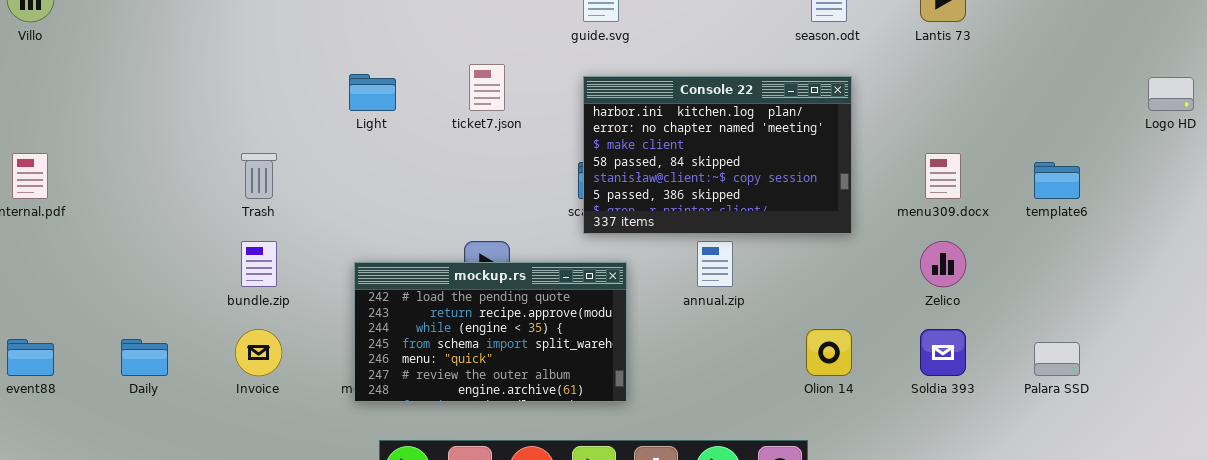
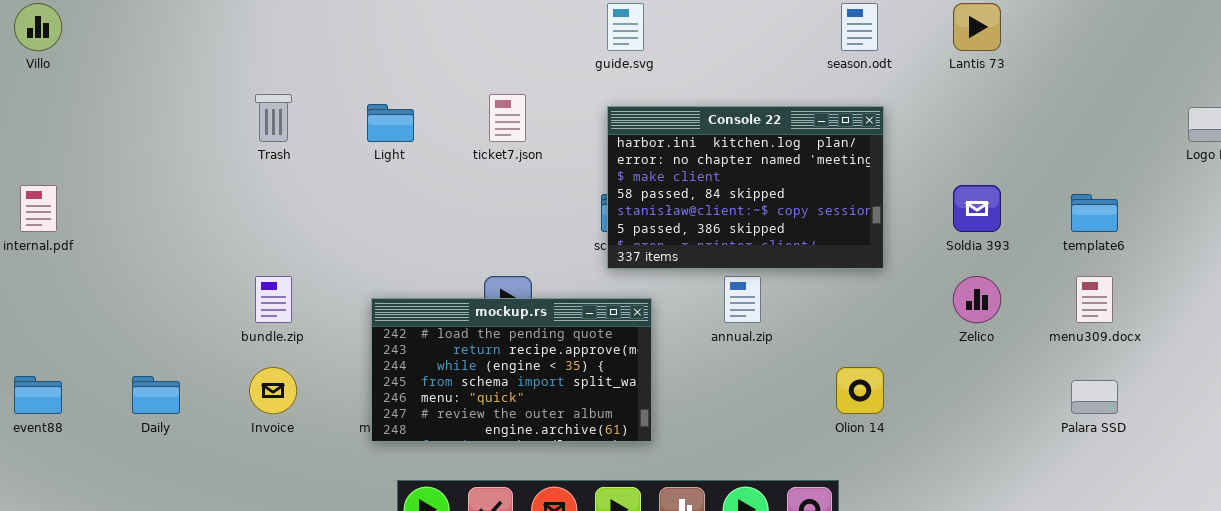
Trash: [241,153,277,199] -> [255,94,292,142], moved
menu309.docx: [925,153,961,199] -> [1076,276,1113,323], moved
Soldia 393: [920,329,966,376] -> [953,185,1001,232], moved

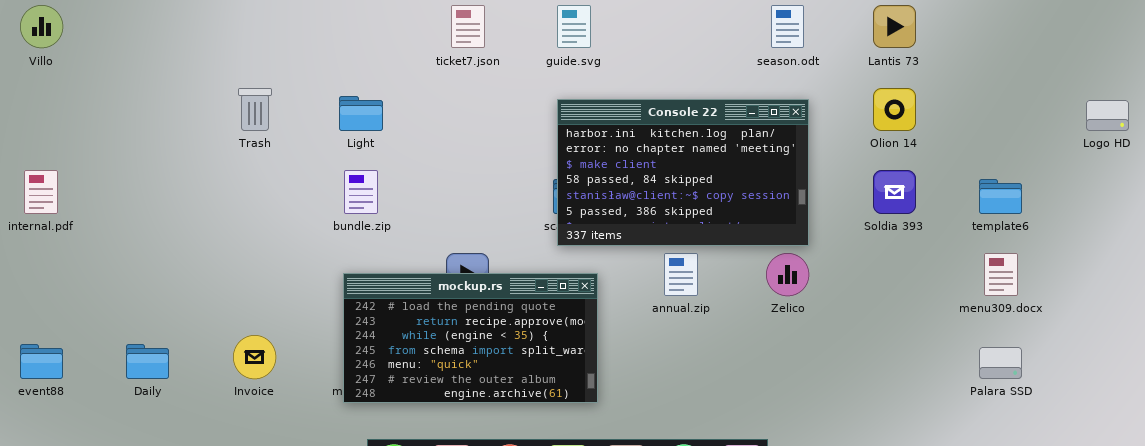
ticket7.json: [489,94,526,142] -> [451,5,485,48], moved
bundle.zip: [255,276,292,323] -> [344,170,378,214], moved
Zelico: [953,276,1001,323] -> [766,253,809,296], moved
Olion 14: [836,367,884,414] -> [873,88,916,131], moved

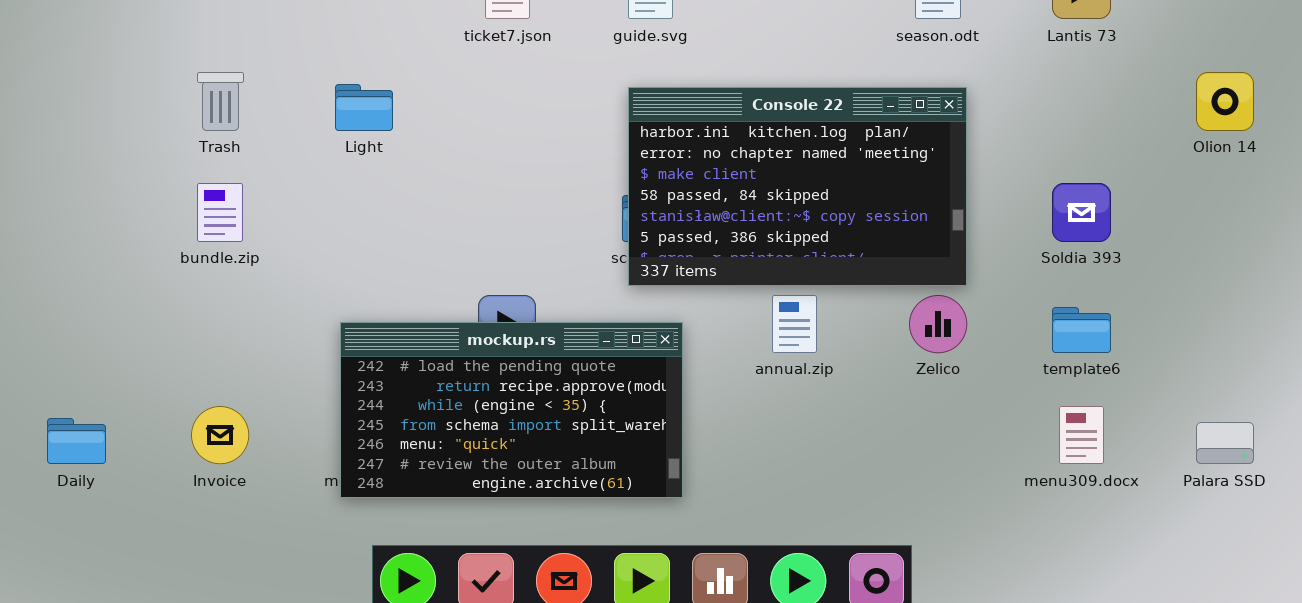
Olion 14: [873,88,916,131] -> [1196,72,1254,131], moved
bundle.zip: [344,170,378,214] -> [197,183,243,242], moved
template6: [979,179,1022,214] -> [1052,307,1111,353], moved
menu309.docx: [984,253,1018,296] -> [1059,406,1104,464], moved

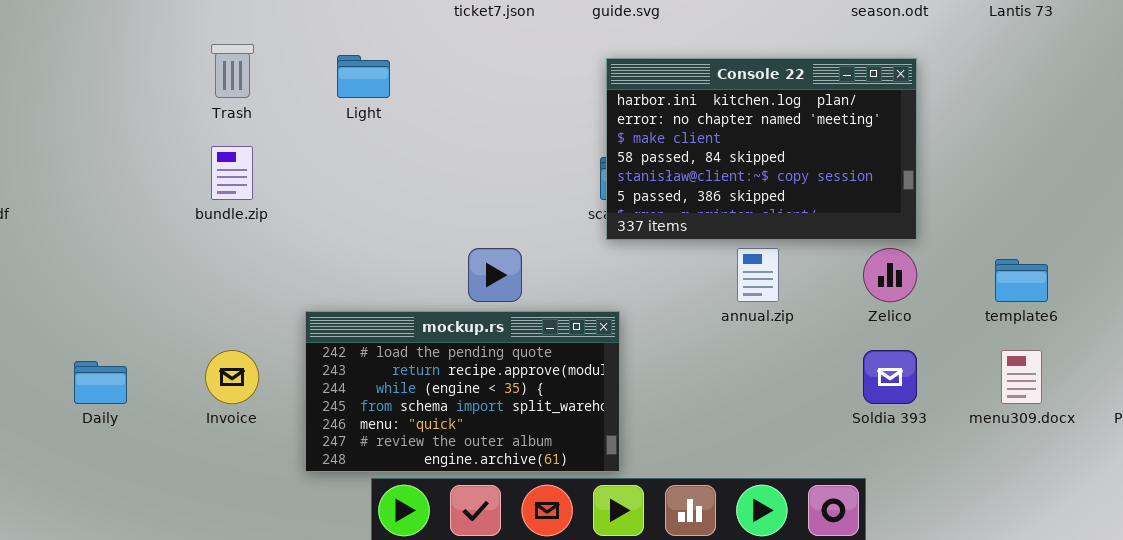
Soldia 393: [1052,183,1111,242] -> [863,350,917,404], moved
mockup.rs: [340,322,683,498] -> [305,311,620,472], moved

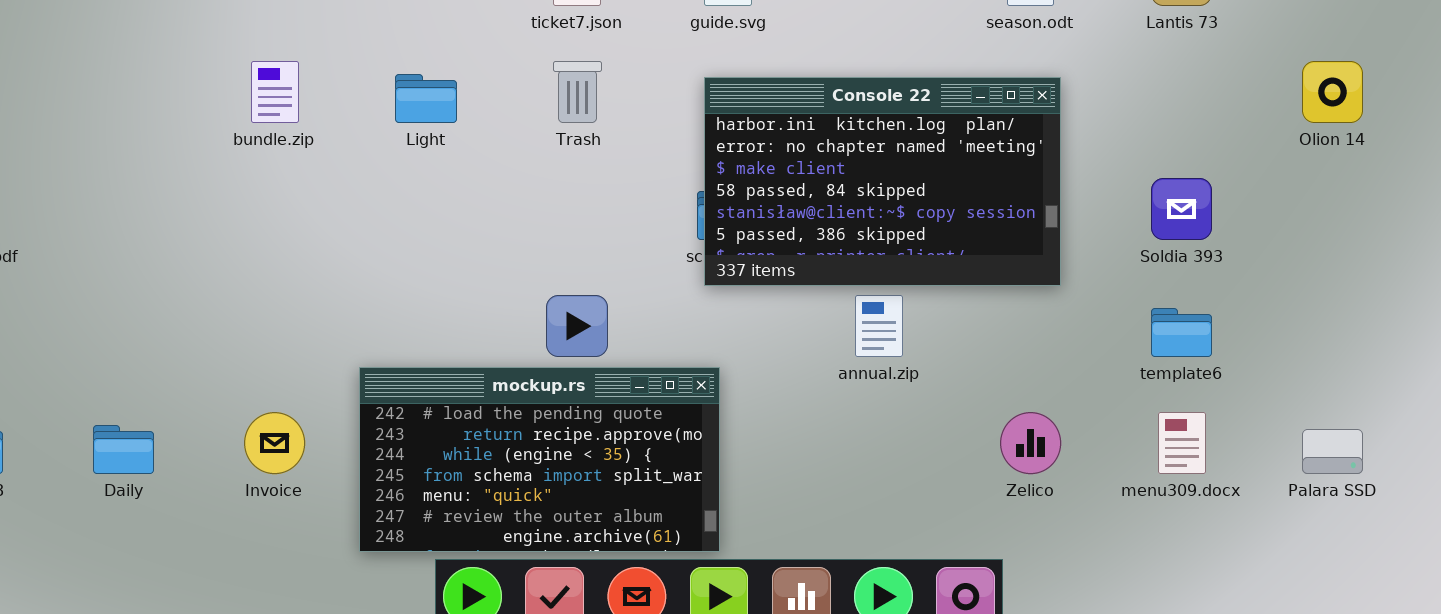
Trash: [211,44,254,98] -> [553,61,602,123], moved
bundle.zip: [211,146,253,200] -> [251,61,299,123], moved
Zelico: [863,248,917,302] -> [1000,412,1061,474], moved
Soldia 393: [863,350,917,404] -> [1151,178,1212,240], moved

